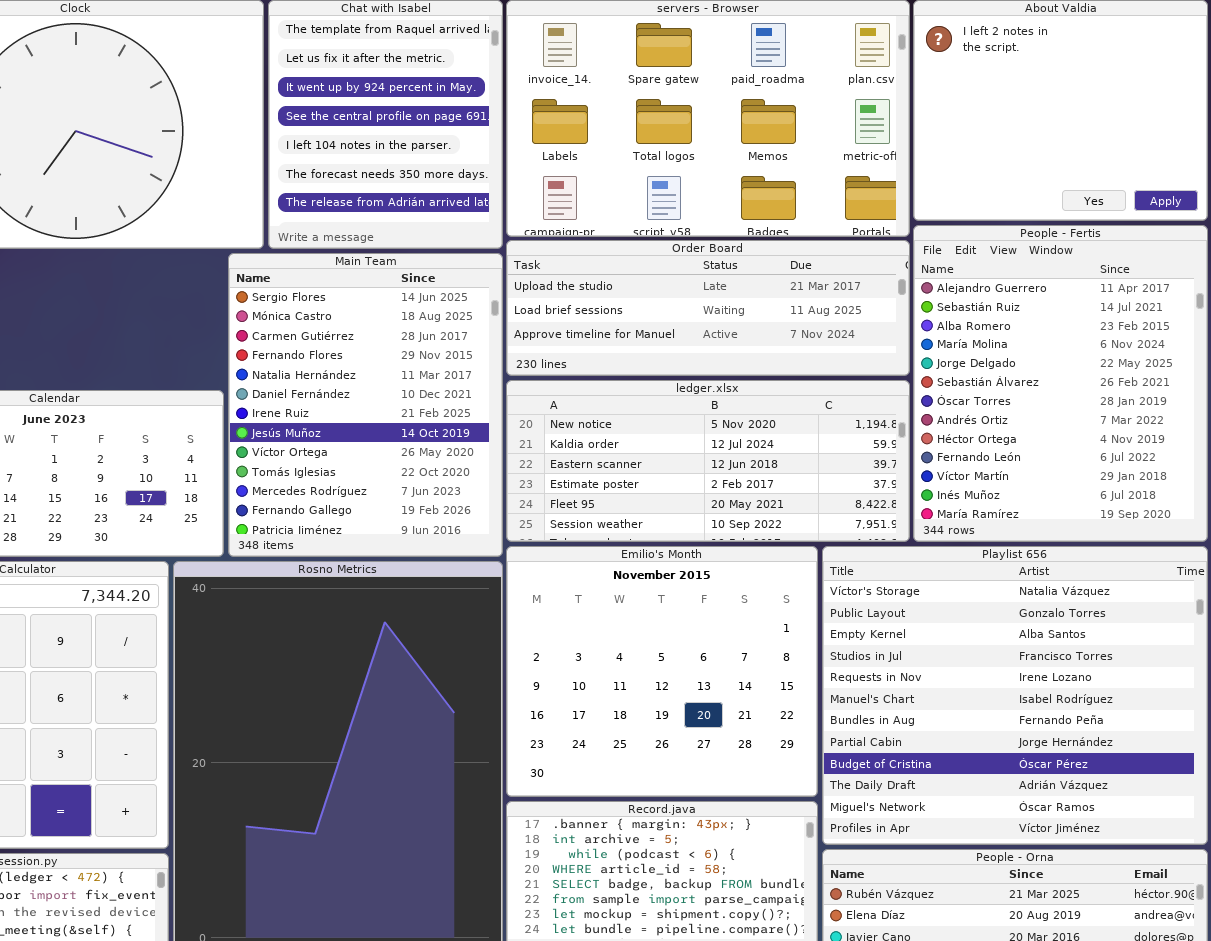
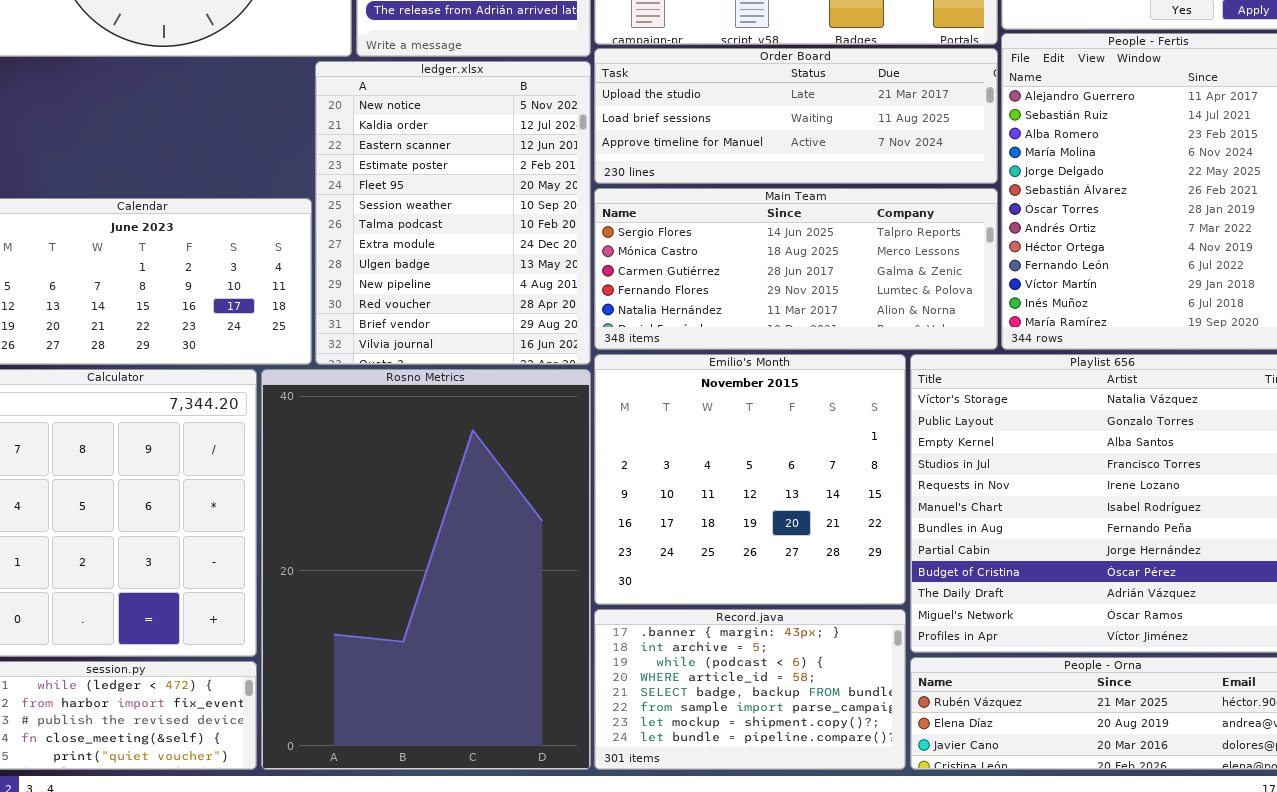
Main Team: [228,253,503,557] -> [594,188,998,350], moved, resized
ledger.xlsx: [506,380,910,542] -> [315,61,591,365], moved, resized

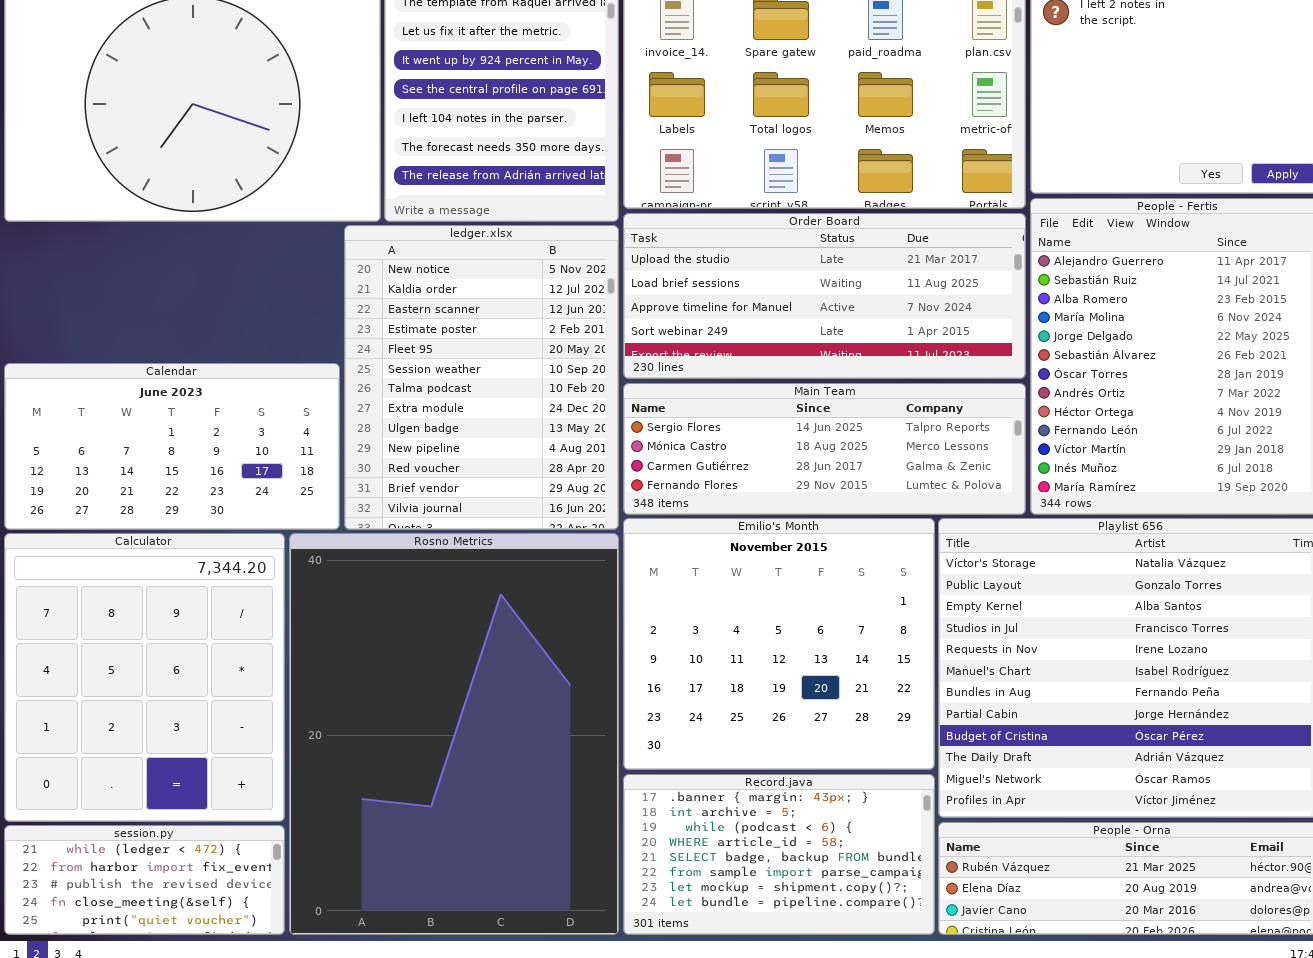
Order Board: [594,48,998,184] -> [623,213,1026,379], resized
Main Team: [594,188,998,350] -> [623,383,1026,515], resized

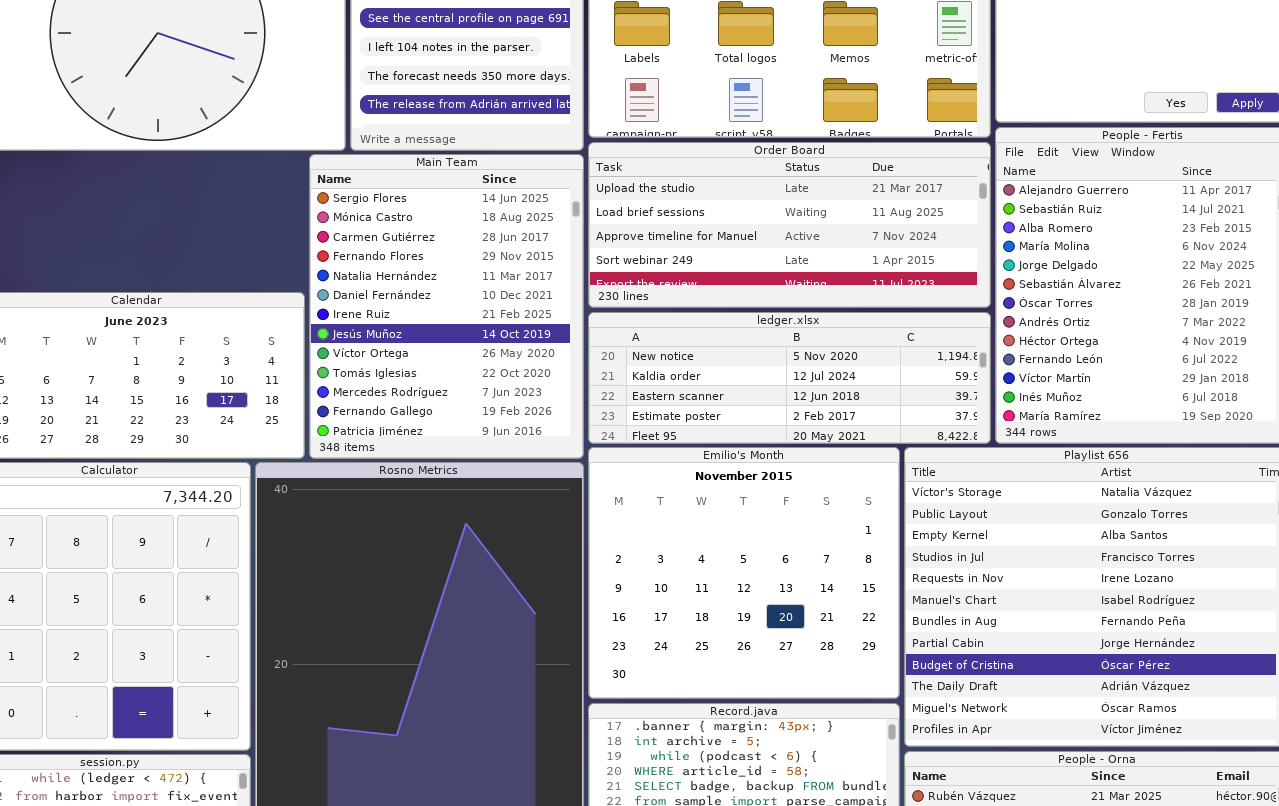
ledger.xlsx: [344,225,619,530] -> [588,312,991,444], moved, resized
Main Team: [623,383,1026,515] -> [309,154,584,459], moved, resized

